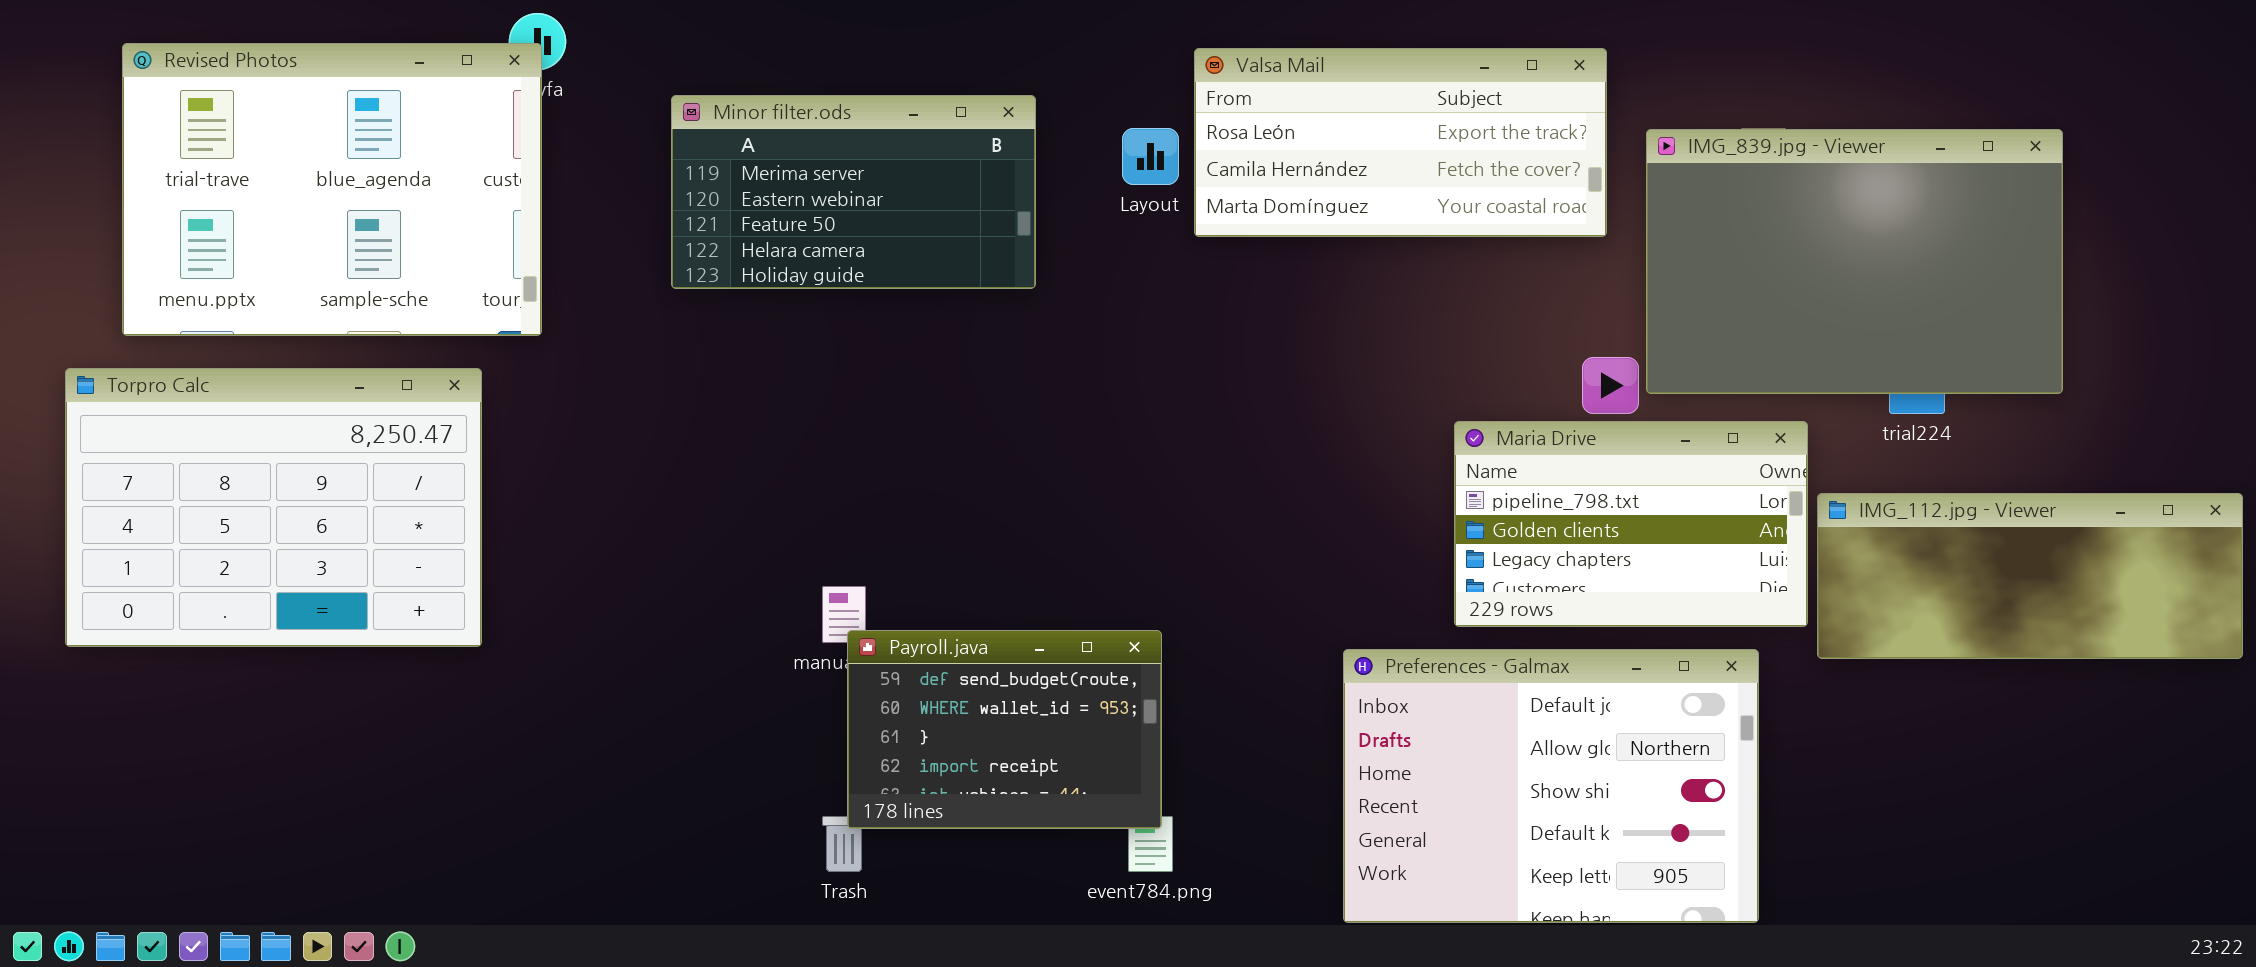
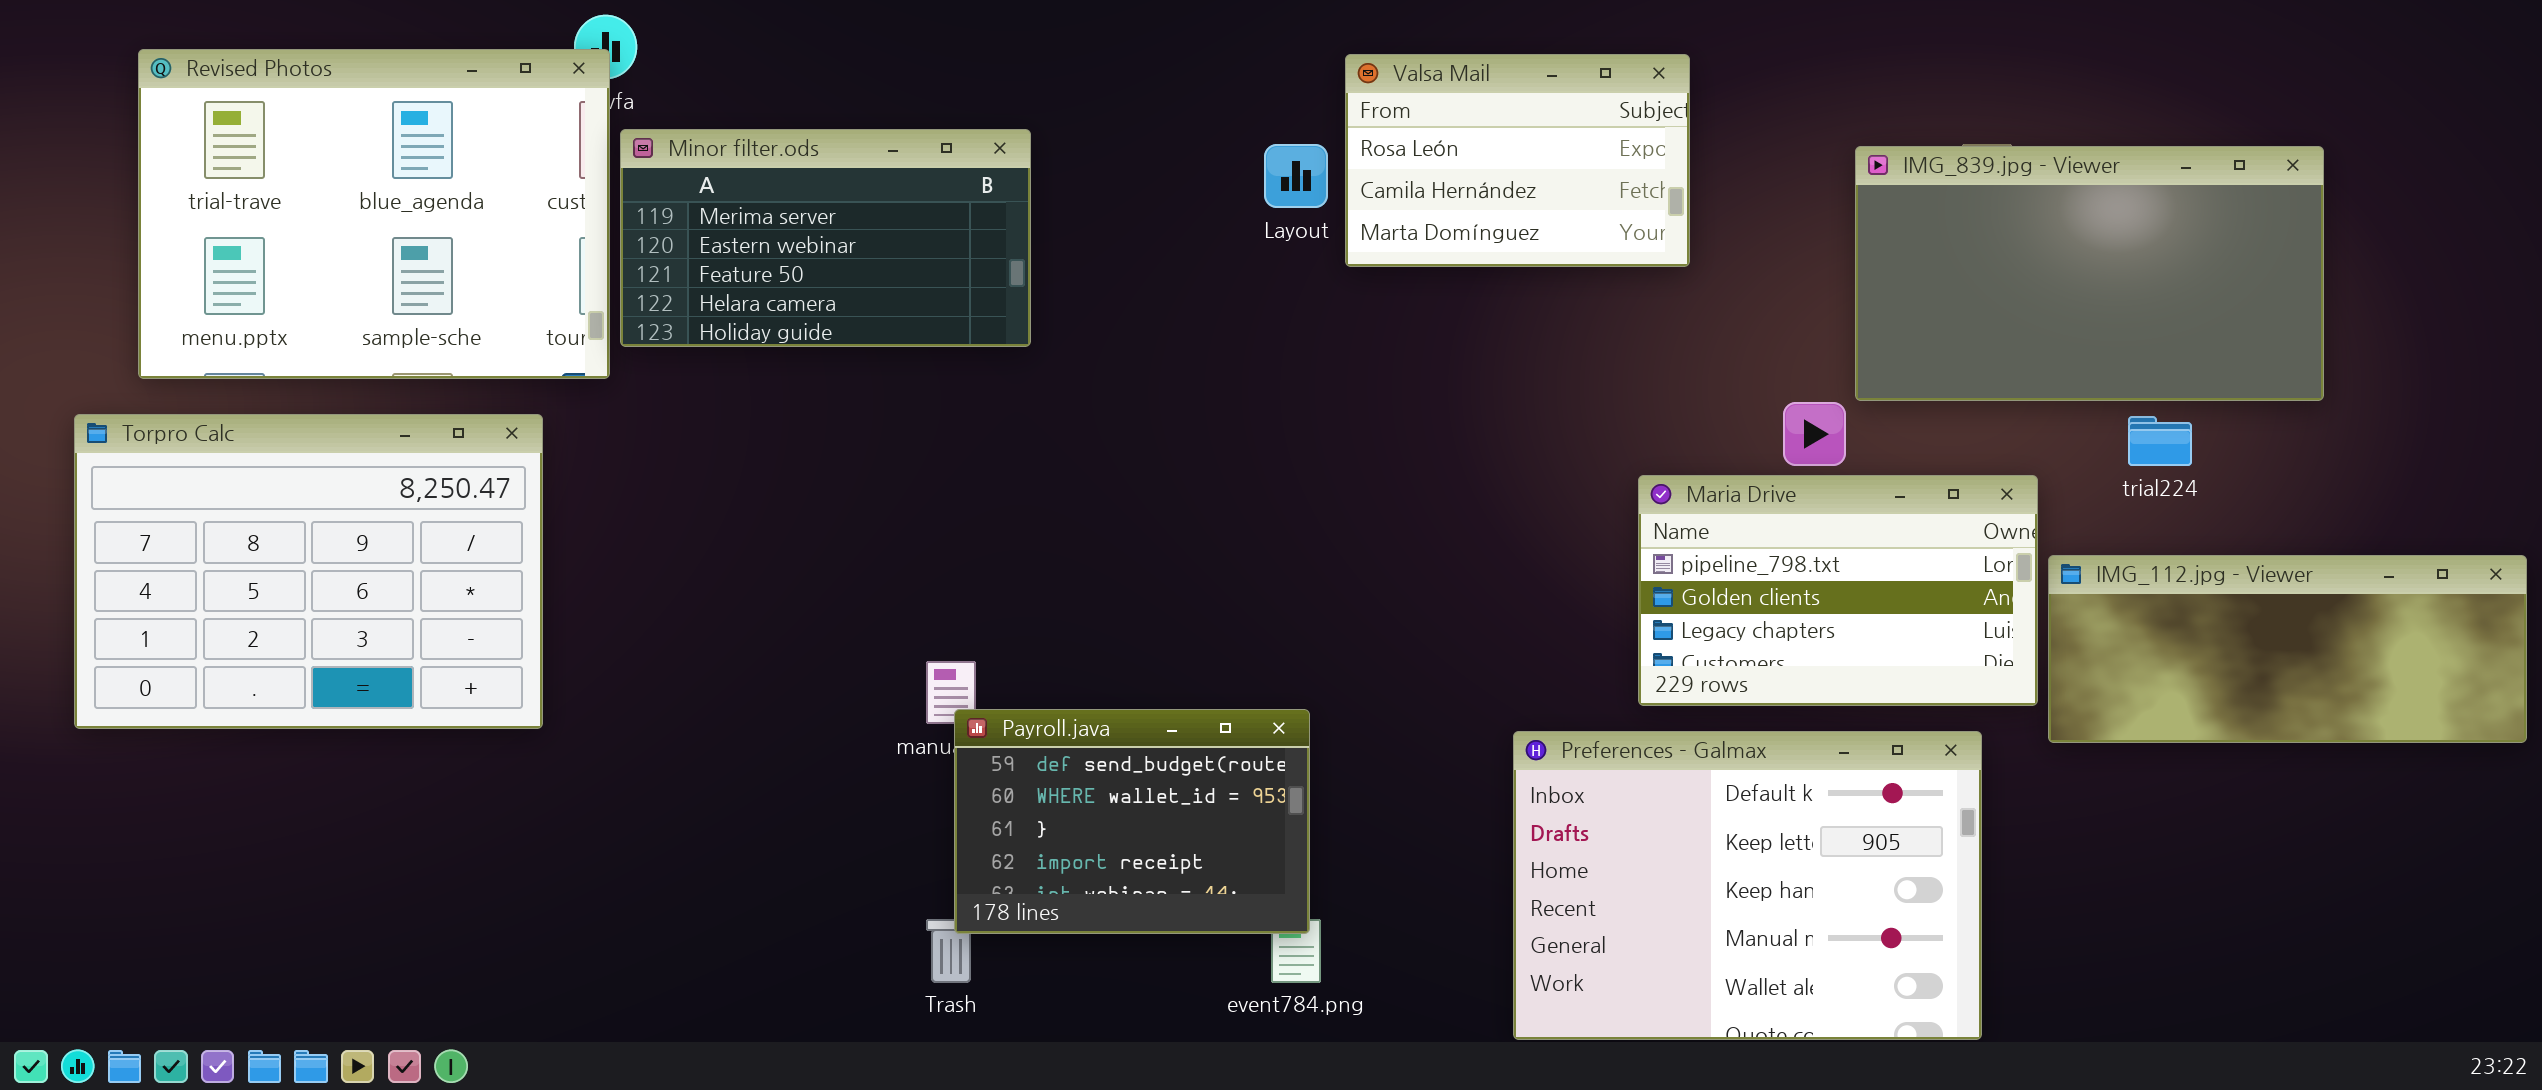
Valsa Mail: [1194,48,1607,237] -> [1345,54,1690,267], resized
Minor filter.ods: [671,95,1036,289] -> [620,129,1031,347], moved
IMG_839.jpg - Viewer: [1646,129,2063,394] -> [1855,146,2324,401], resized
Preferences - Galmax: [1343,649,1759,923] -> [1513,731,1982,1040], scrolled down 3 rows

